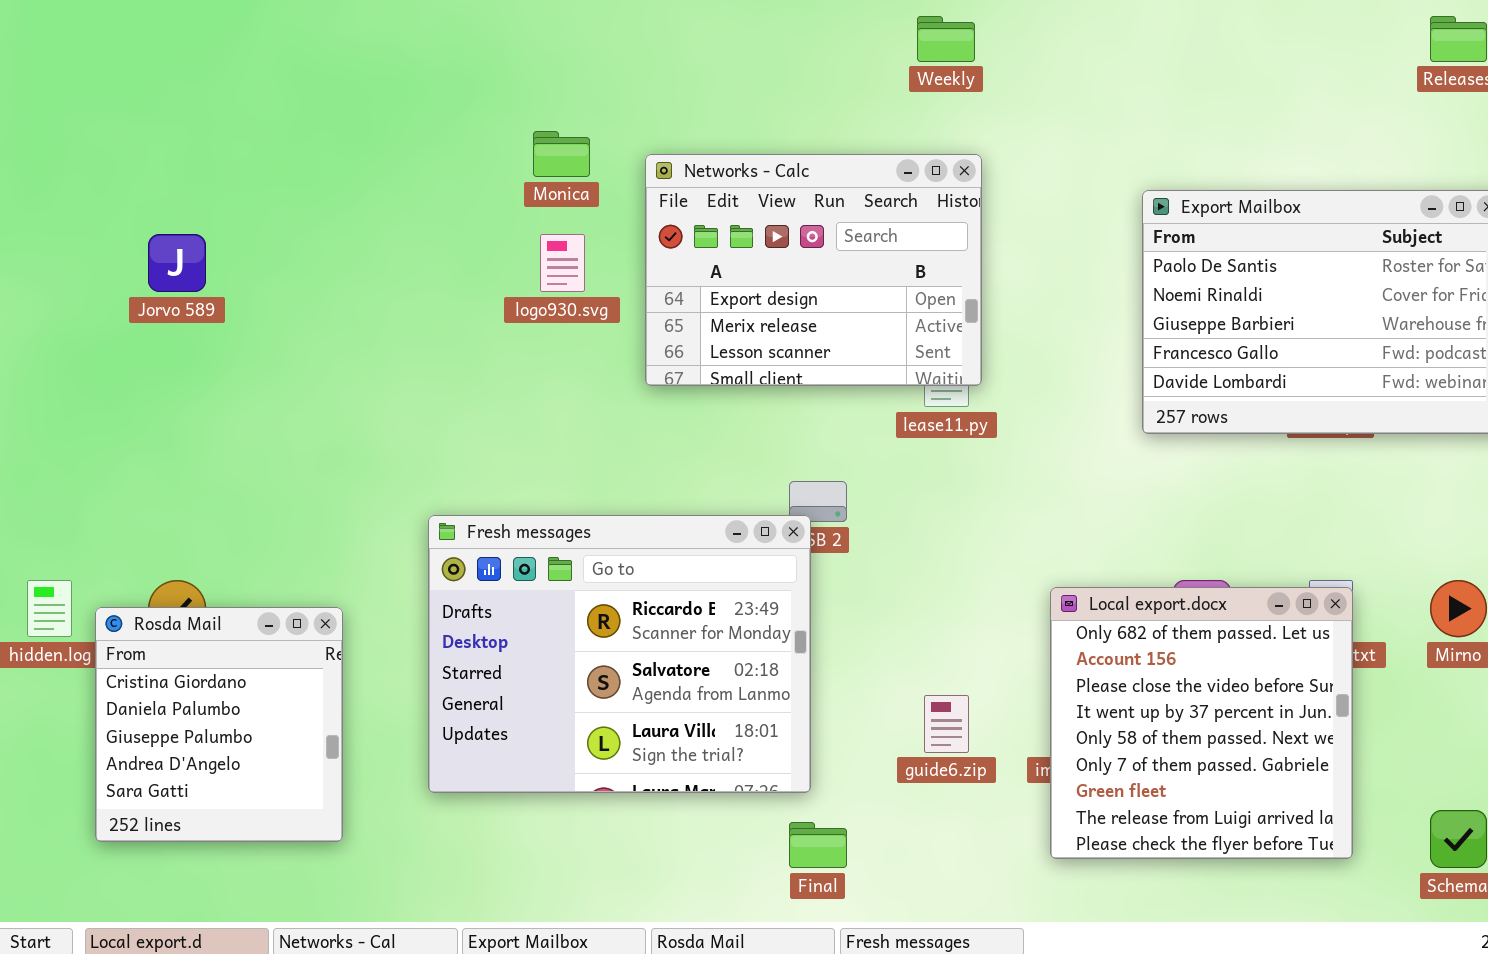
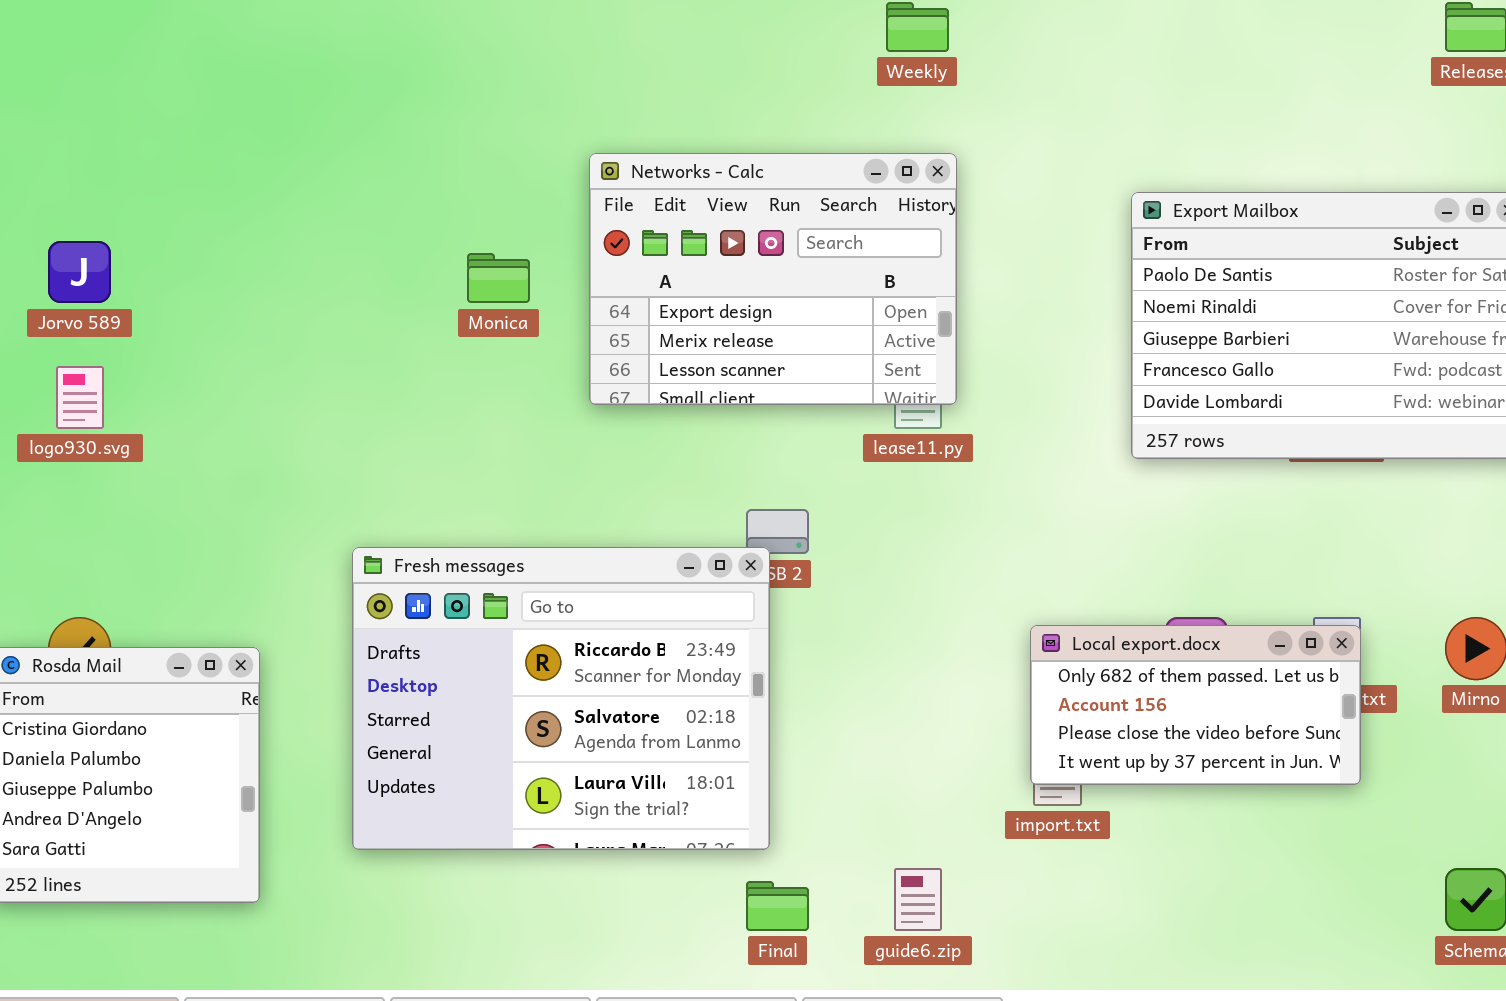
Monica: [533,131,590,177] -> [467,253,530,303], moved
logo930.svg: [540,234,585,292] -> [56,366,104,429], moved
Local export.docx: [1050,587,1353,859] -> [1030,625,1361,785], resized
guide6.zip: [924,695,969,753] -> [894,868,942,931], moved

